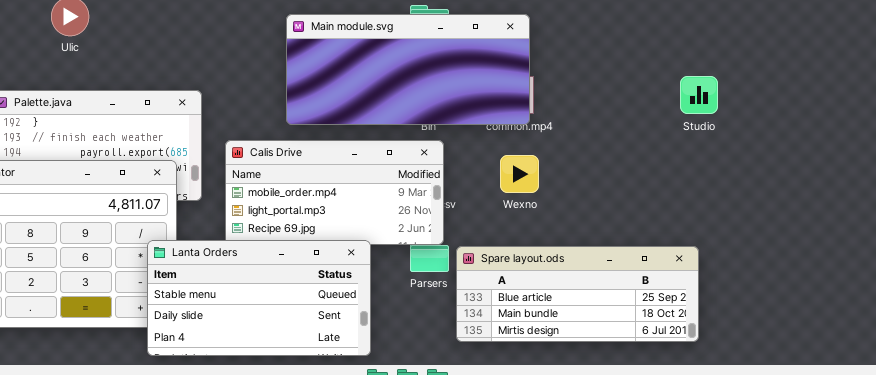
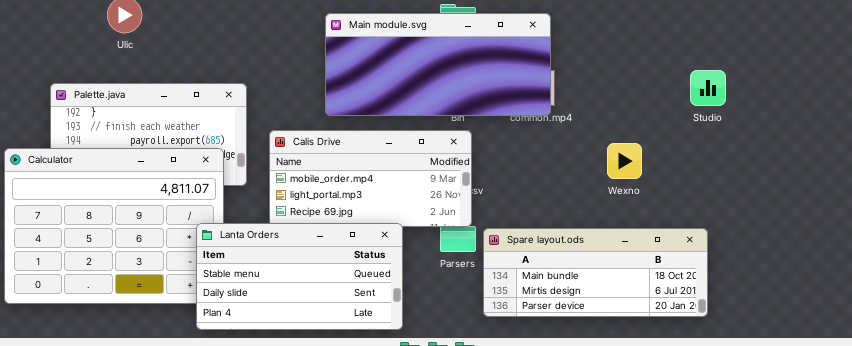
Wexno: [500,155,539,193] -> [607,143,642,179], moved
Spare layout.ods: [456,246,699,342] -> [483,228,708,317], scrolled down 1 row

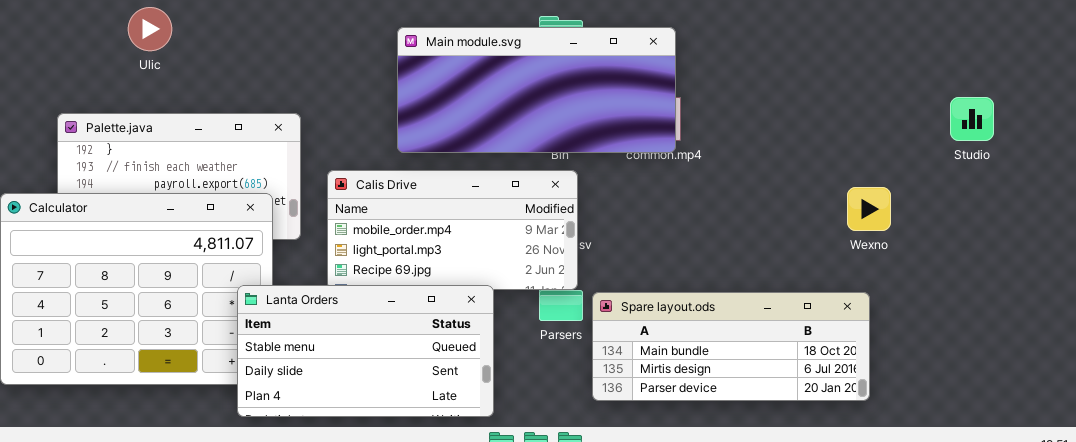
Studio: [690,70,726,106] -> [950,97,994,141], moved
Wexno: [607,143,642,179] -> [847,187,891,231], moved

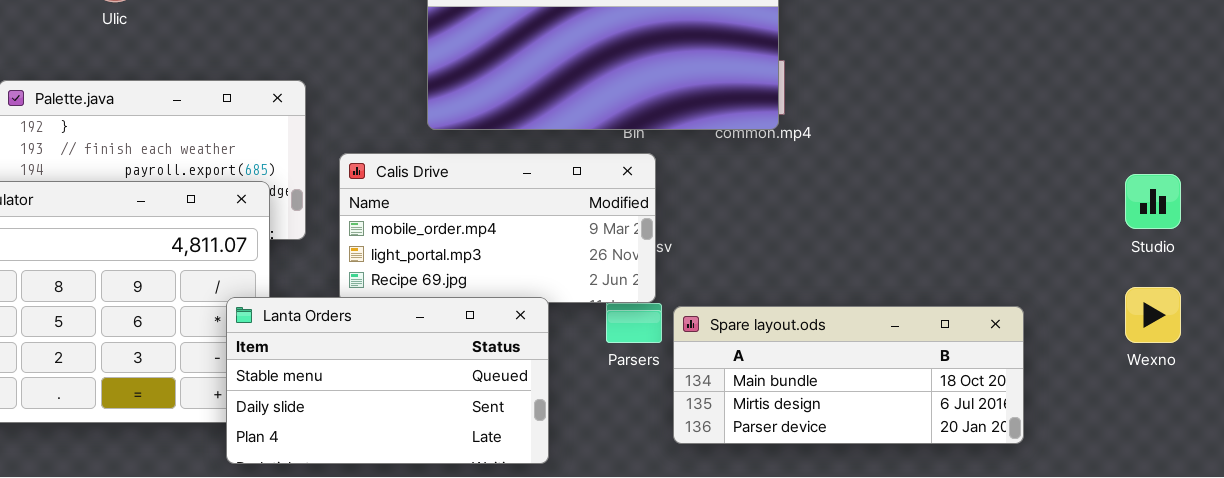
Studio: [950,97,994,141] -> [1125,174,1181,229], moved
Wexno: [847,187,891,231] -> [1125,287,1181,343], moved

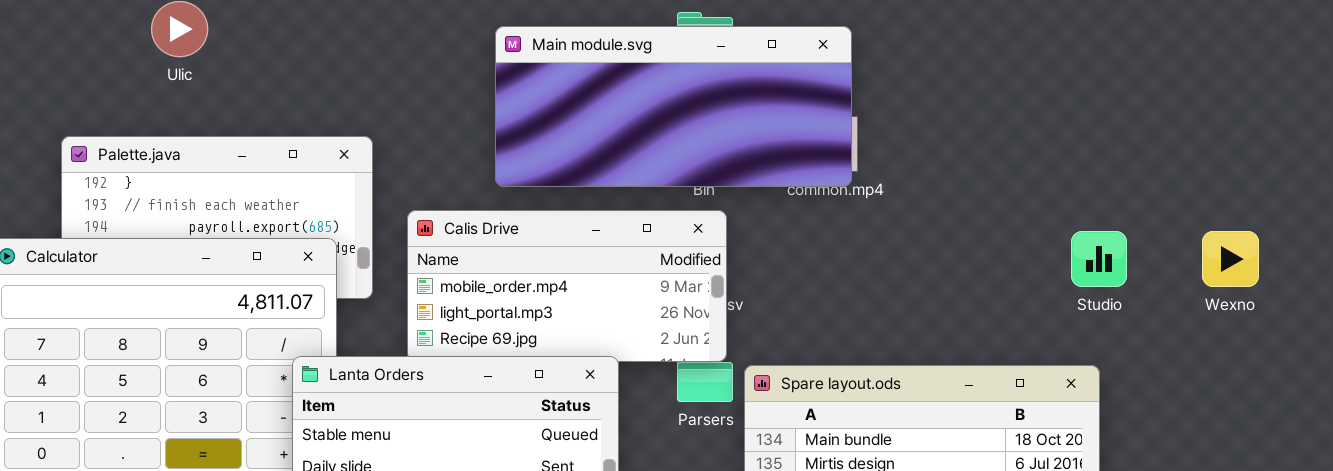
Studio: [1125,174,1181,229] -> [1071,231,1127,287], moved
Wexno: [1125,287,1181,343] -> [1202,231,1259,287], moved

